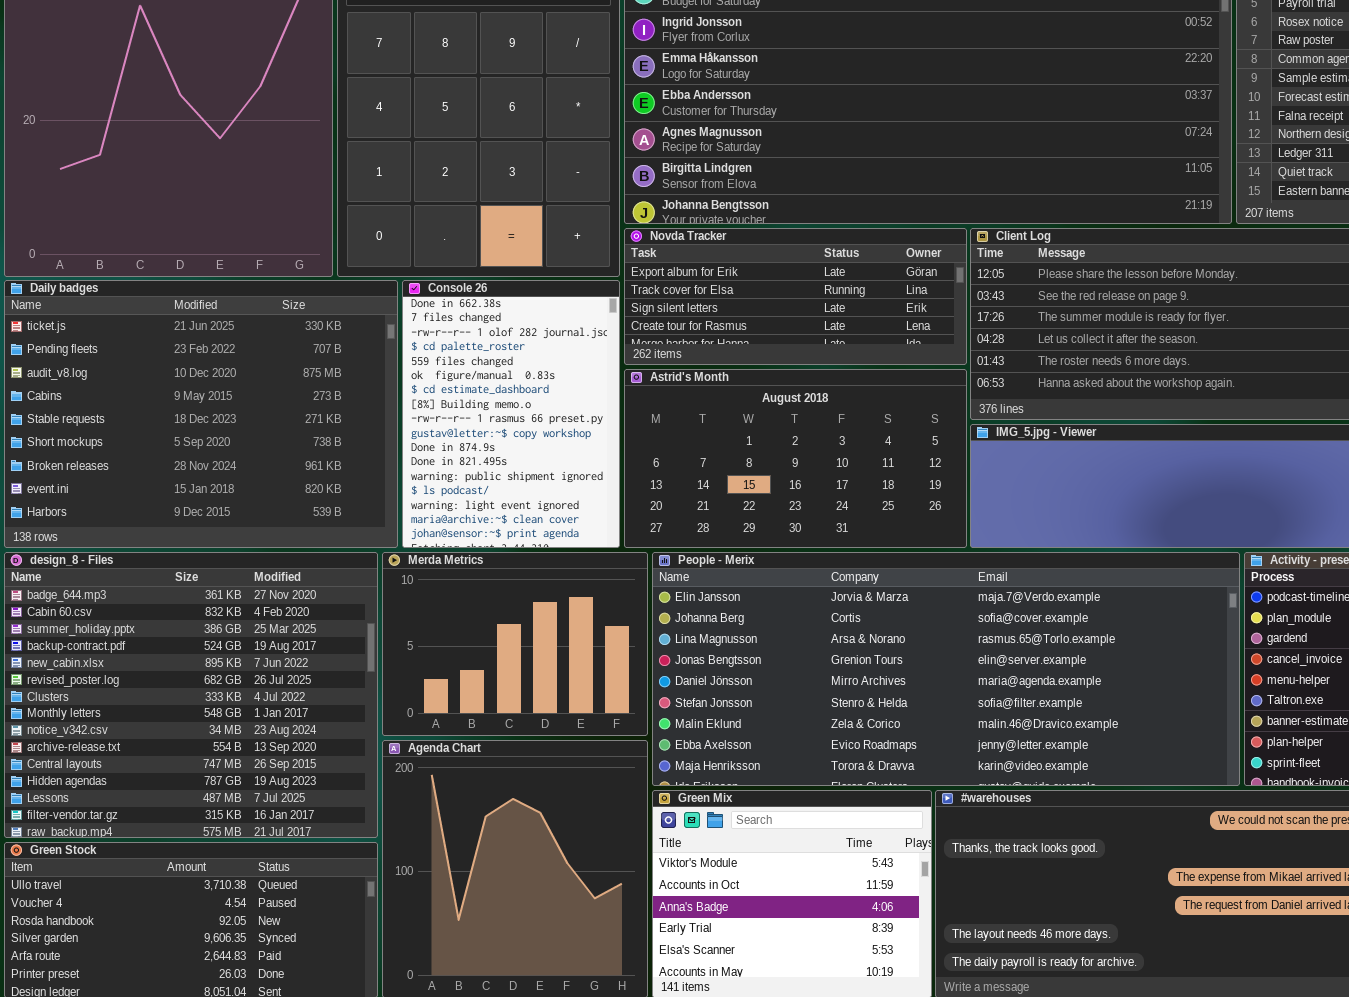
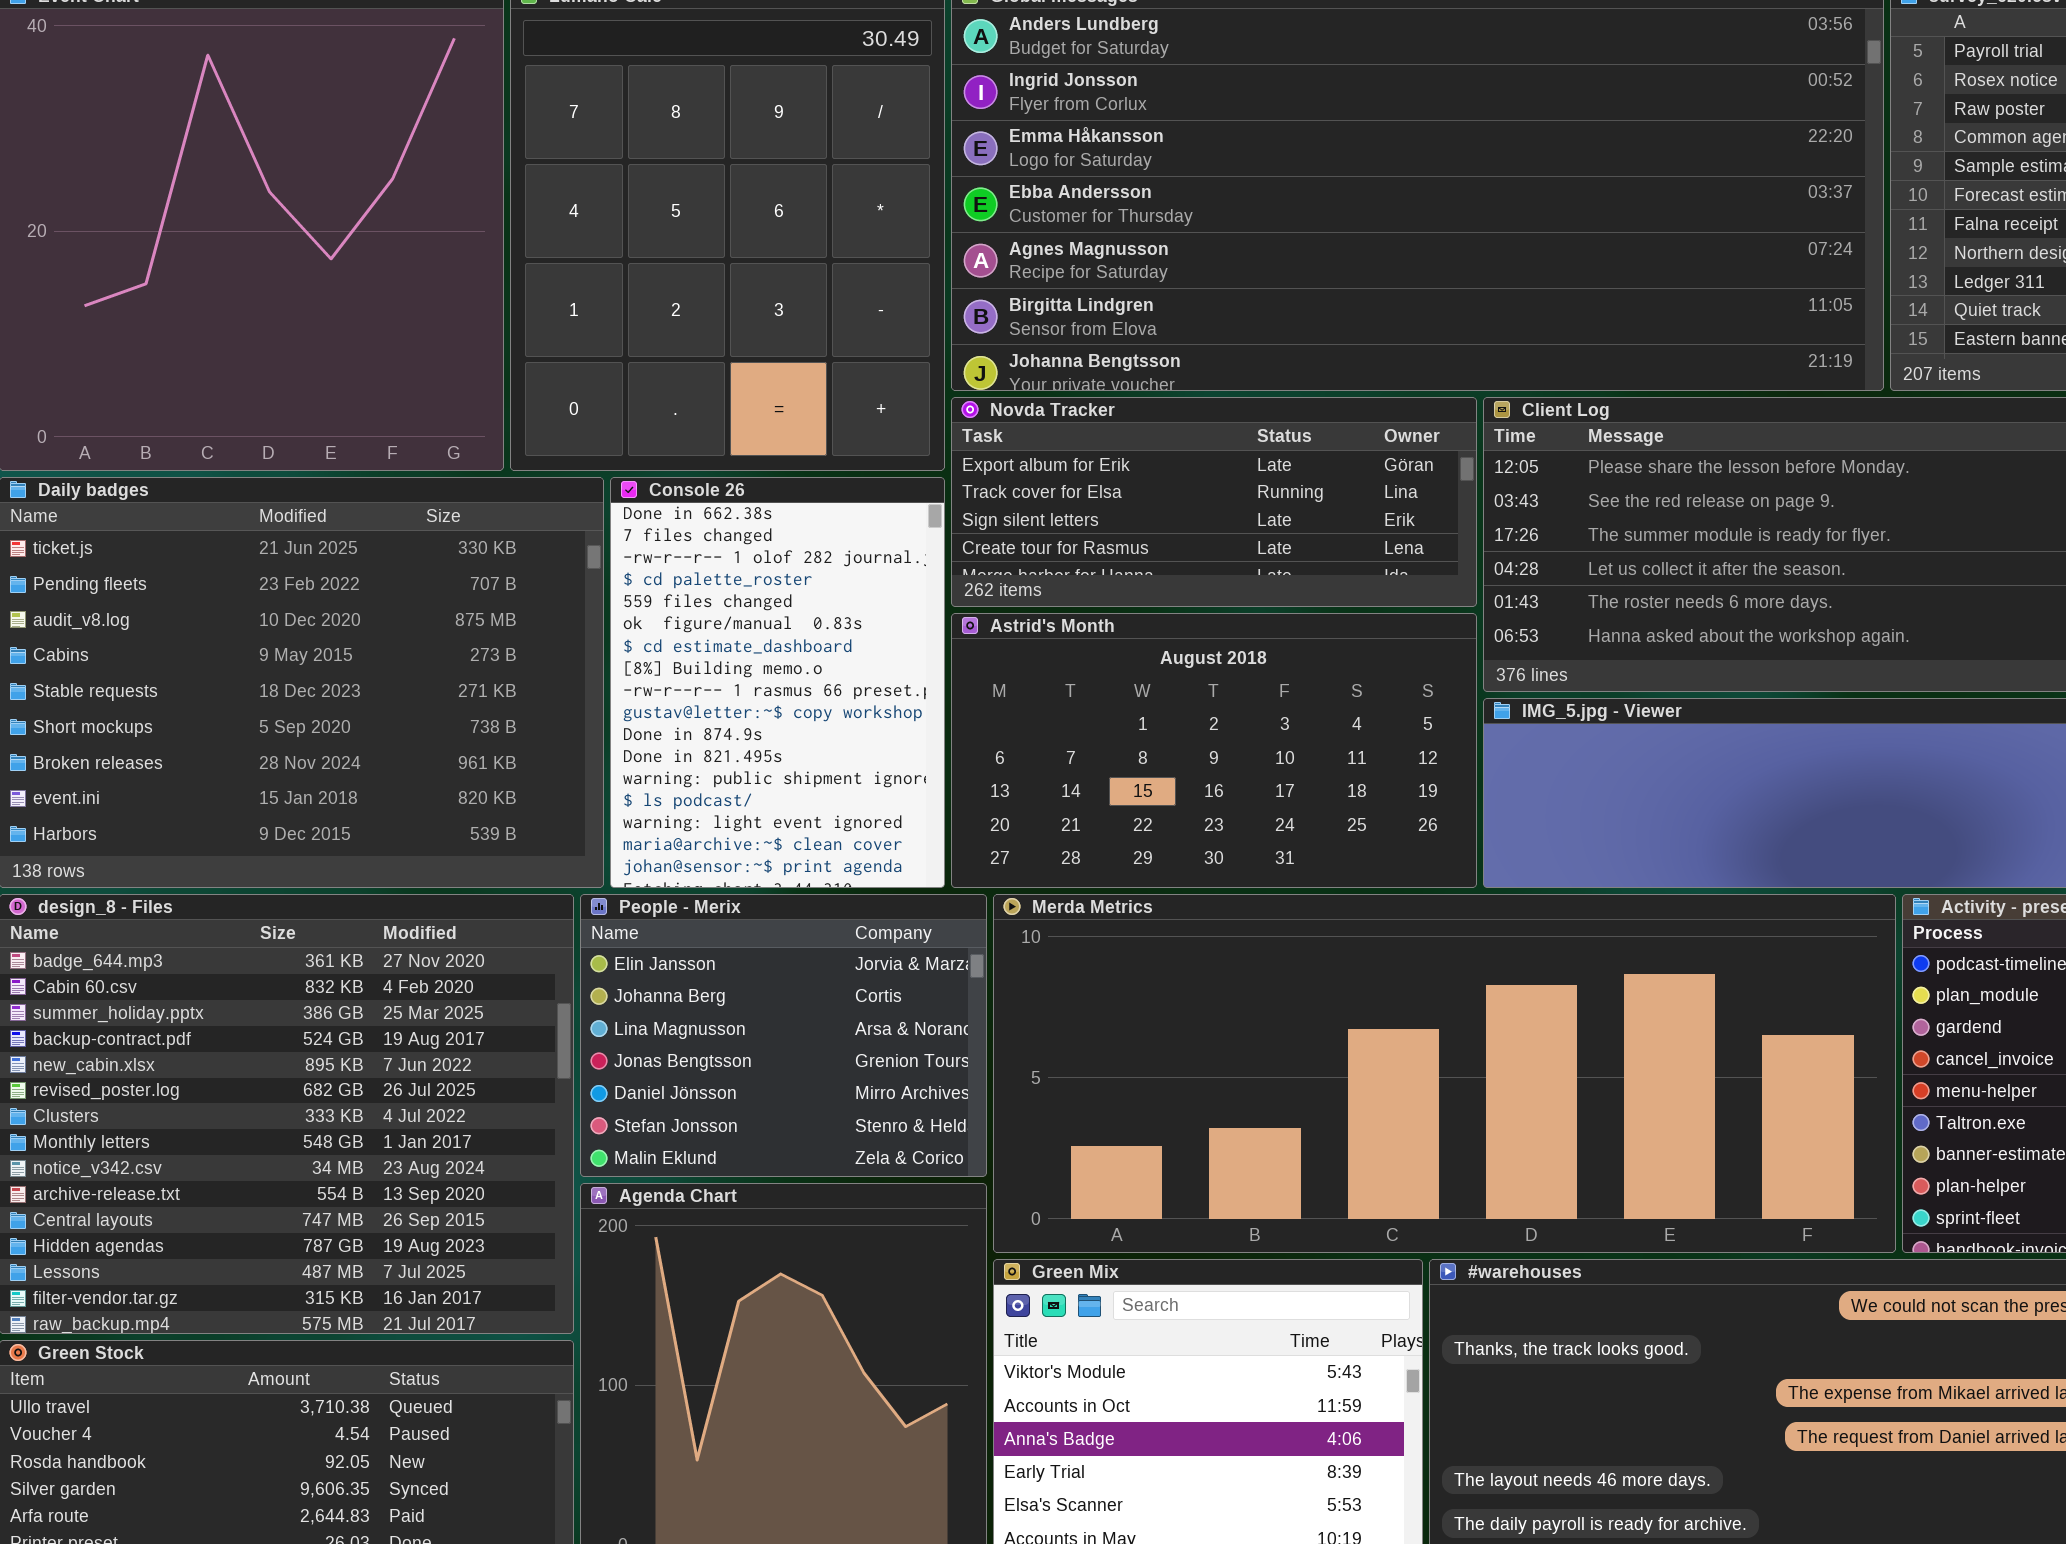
Merda Metrics: [382,552,648,736] -> [993,894,1896,1253], moved, resized
People - Merix: [652,552,1240,786] -> [580,894,987,1177], moved, resized

